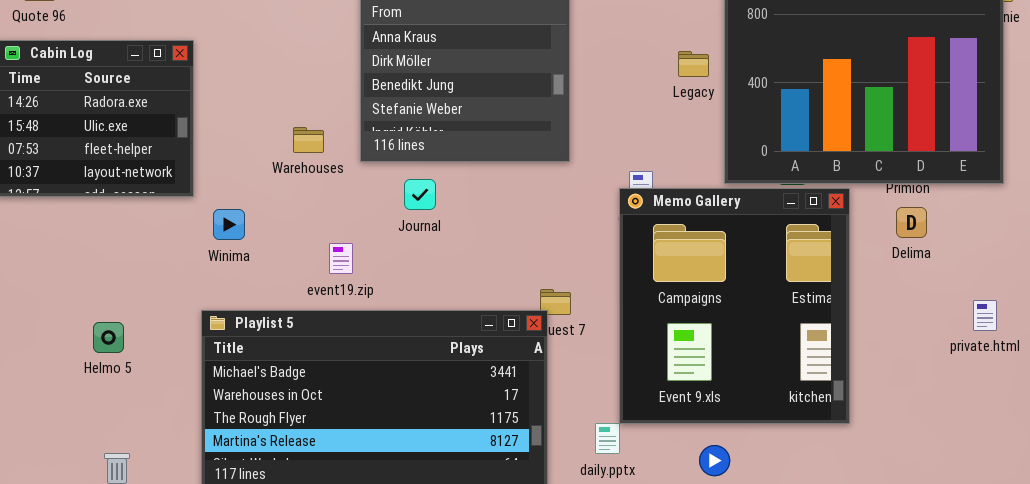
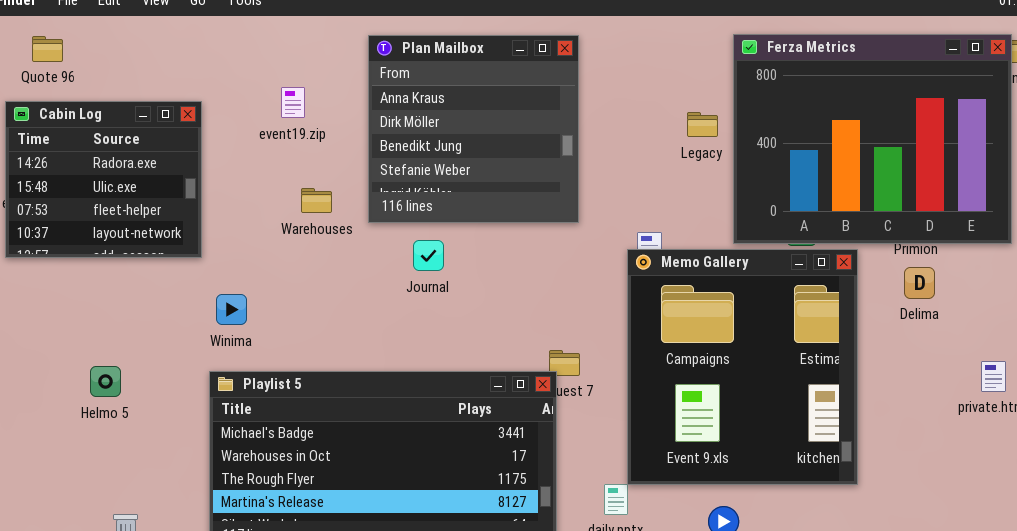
Winima: [213,209,245,240] -> [216,294,247,325], moved
event19.zip: [329,243,353,274] -> [281,87,305,118], moved
Helmo 5: [93,322,124,353] -> [90,366,121,397], moved

